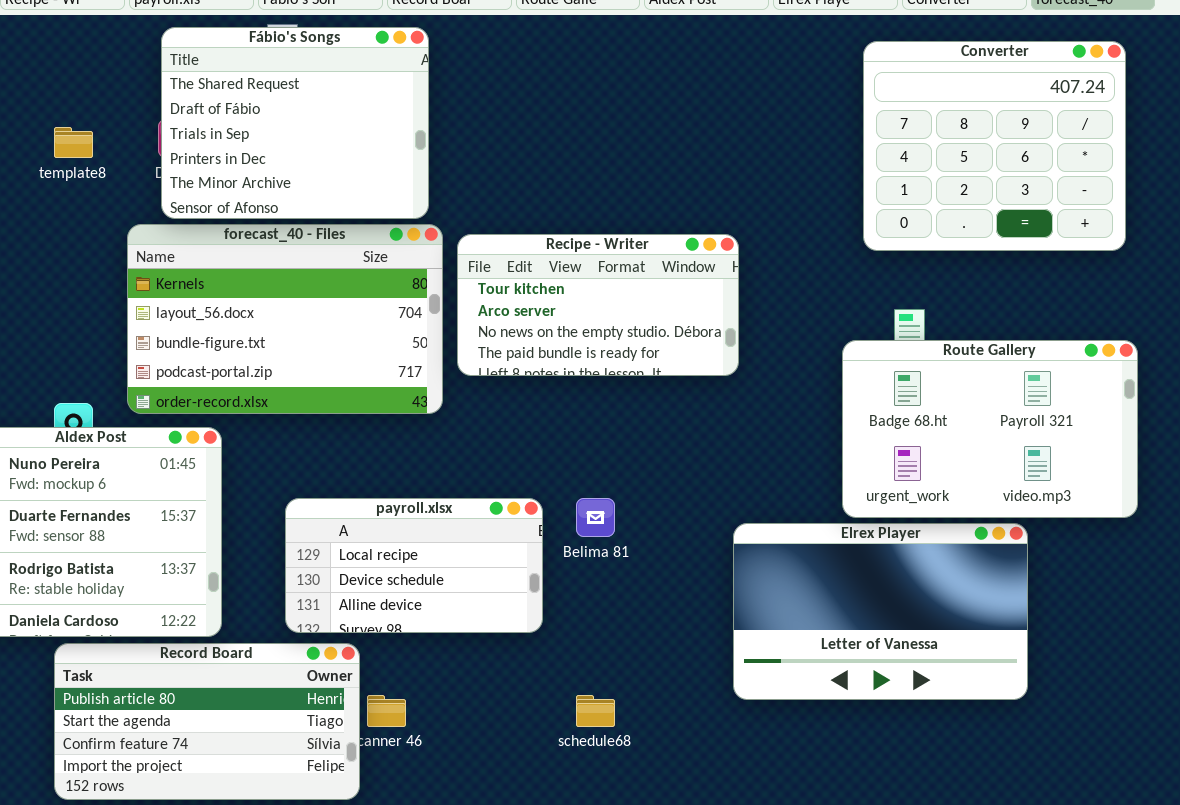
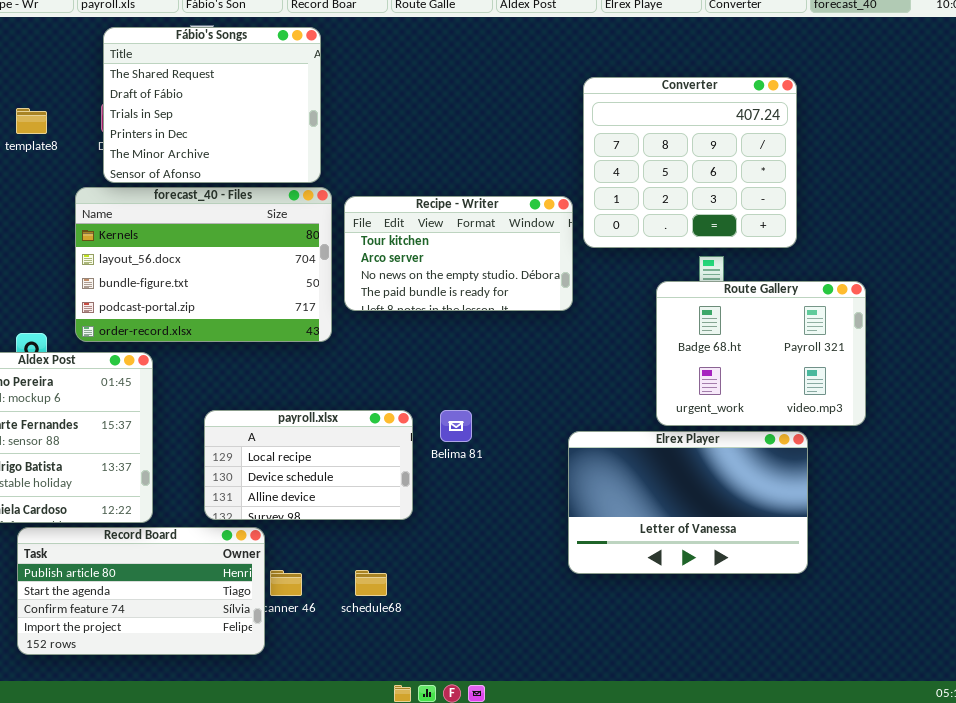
Converter: [863,41,1126,251] -> [583,77,797,248], moved
Route Gallery: [842,340,1138,518] -> [656,281,866,426], resized
schedule68: [576,695,615,727] -> [355,570,387,596], moved

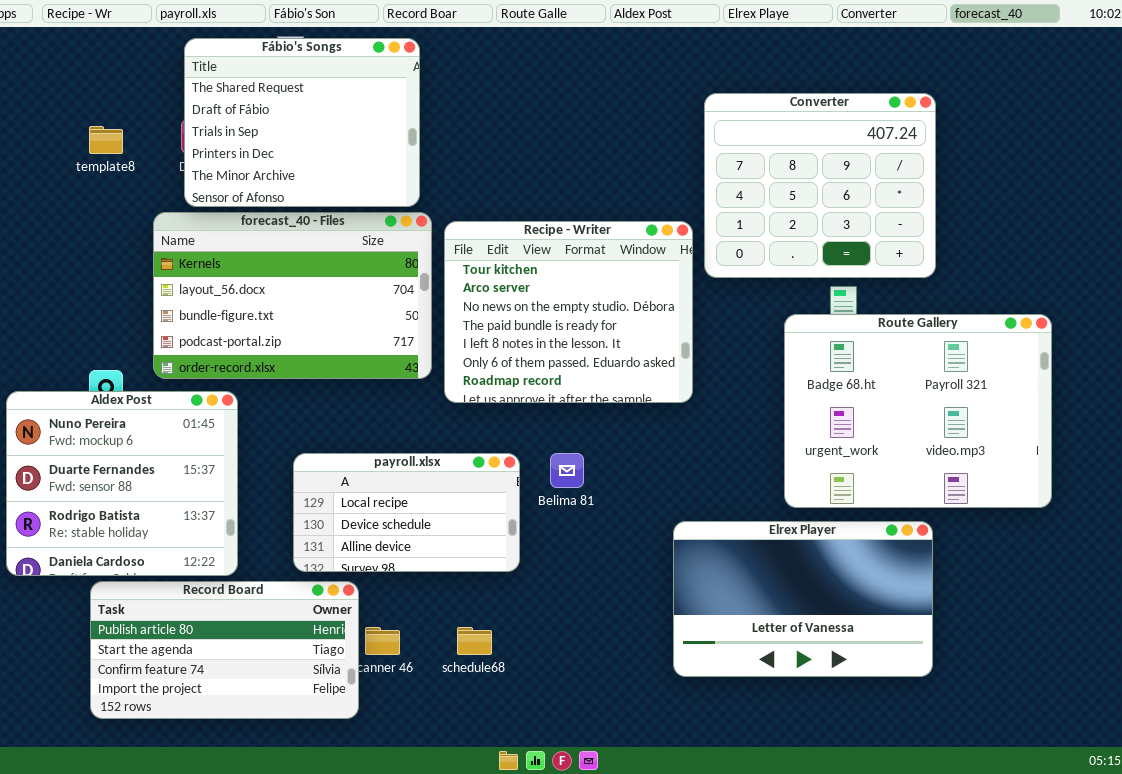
Recipe - Writer: [344,196,573,311] -> [444,221,693,403], resized
Route Gallery: [656,281,866,426] -> [784,314,1052,508], resized
Elrex Player: [568,431,808,574] -> [673,521,933,677], moved

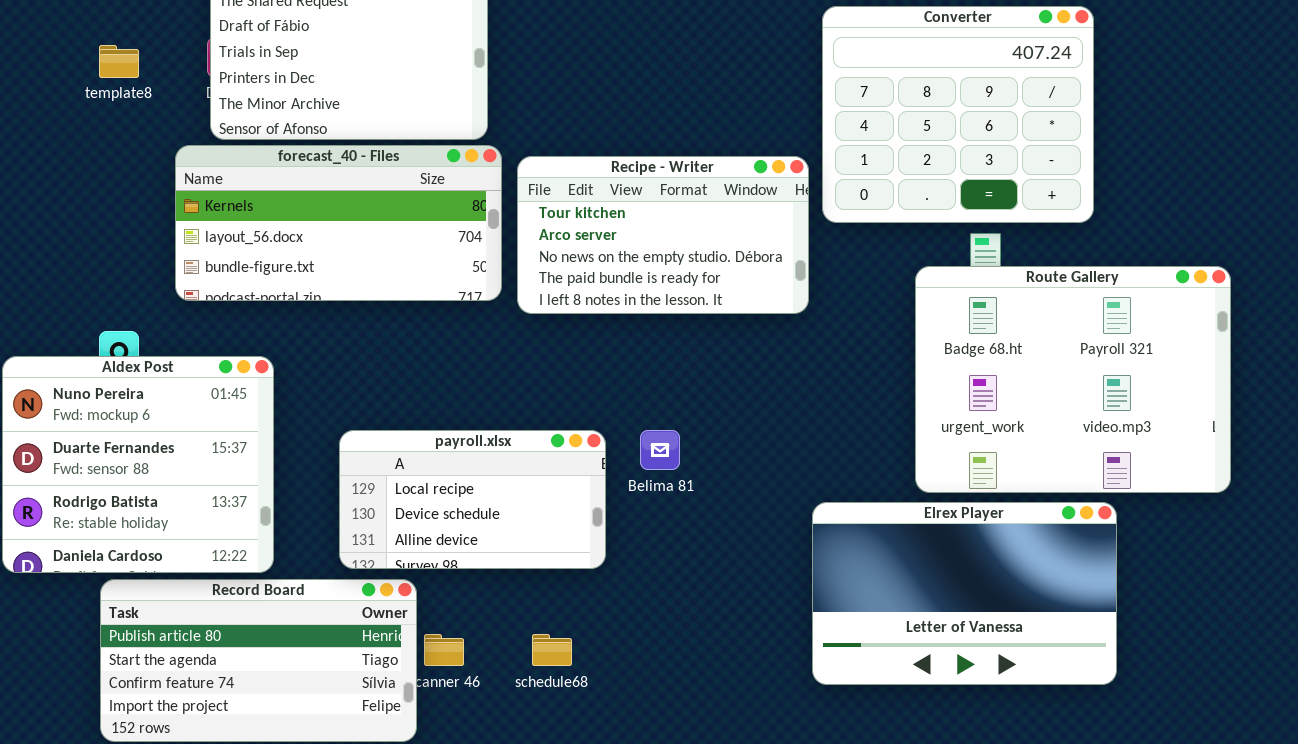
forecast_40 - Files: [153,212,432,379] -> [175,145,502,301], resized
Recipe - Writer: [444,221,693,403] -> [517,156,809,314], resized
Elrex Player: [673,521,933,677] -> [812,502,1117,685], moved

